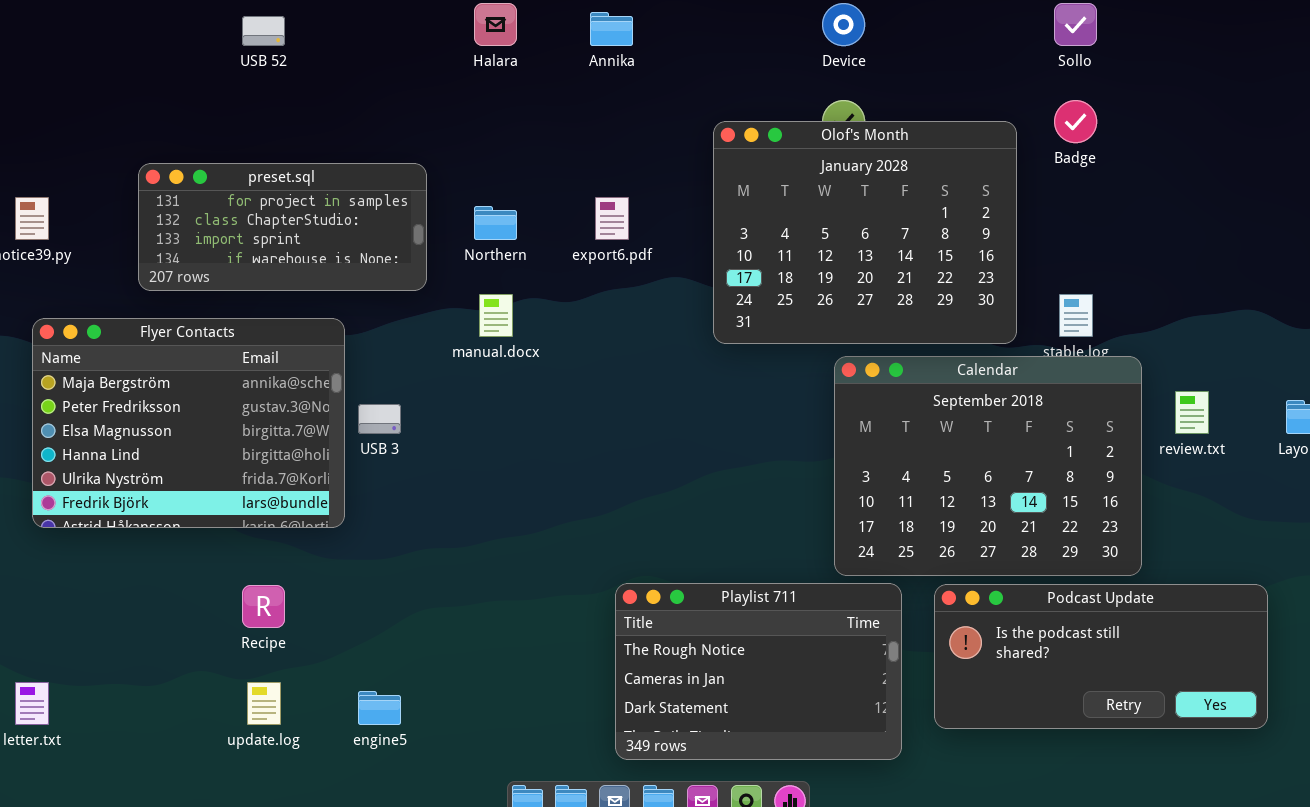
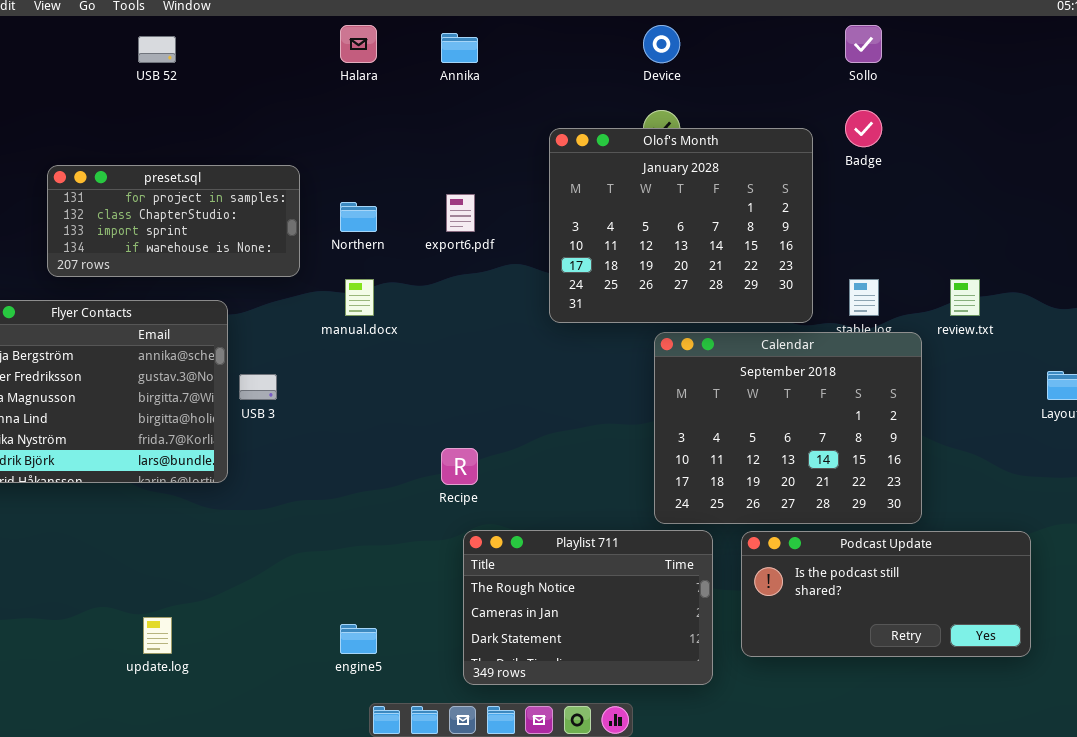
review.txt: [1175,391,1209,434] -> [950,279,980,316], moved
Recipe: [242,585,285,628] -> [441,448,478,485], moved
engine5: [358,691,401,725] -> [340,624,377,654], moved

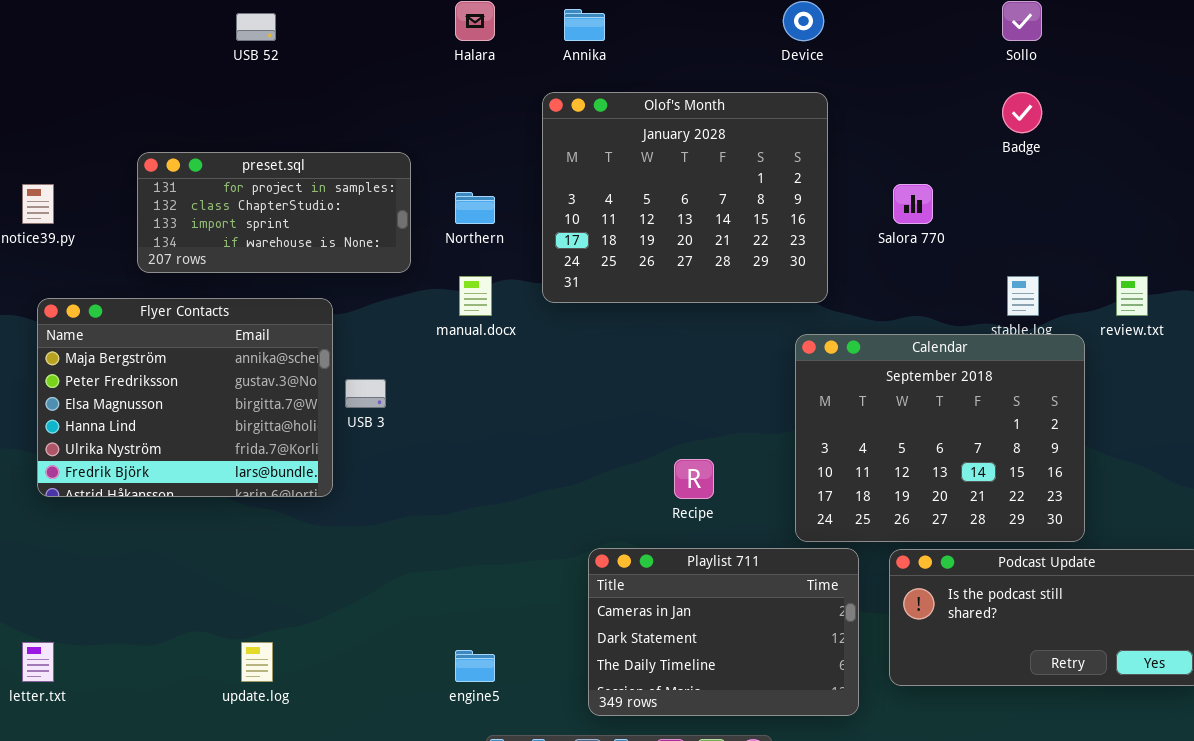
Olof's Month: [549,128,813,323] -> [542,92,828,303], moved
Recipe: [441,448,478,485] -> [674,459,714,499], moved
Playlist 711: [463,530,713,685] -> [588,548,859,716], scrolled down 1 row

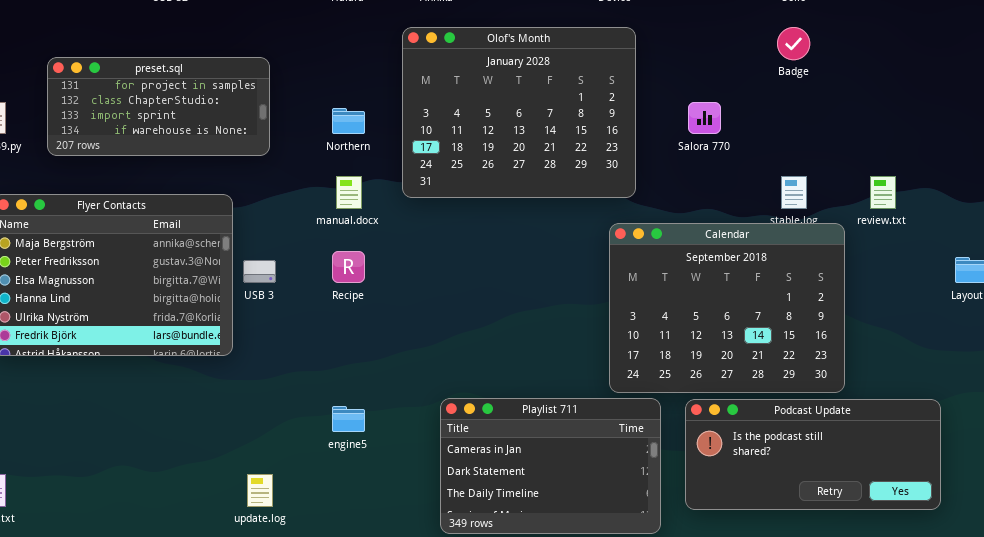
preset.sql: [137,152,411,273] -> [47,57,270,156], moved
Recipe: [674,459,714,499] -> [332,251,365,283], moved
update.log: [241,642,273,682] -> [247,474,273,507], moved
engine5: [455,650,495,682] -> [332,406,365,432], moved

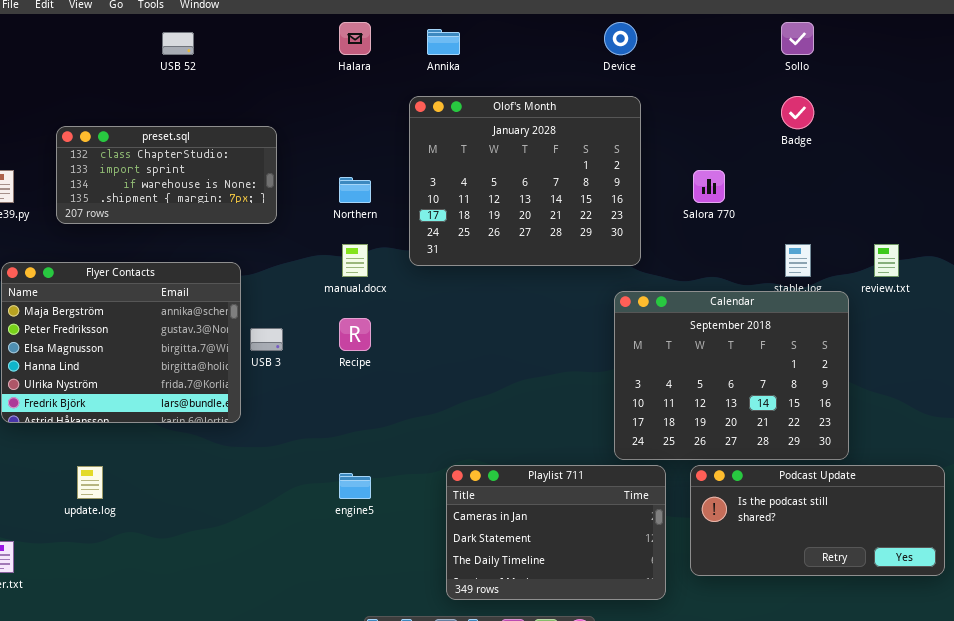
preset.sql: [47,57,270,156] -> [56,126,277,224], scrolled down 1 row
update.log: [247,474,273,507] -> [77,466,103,499], moved

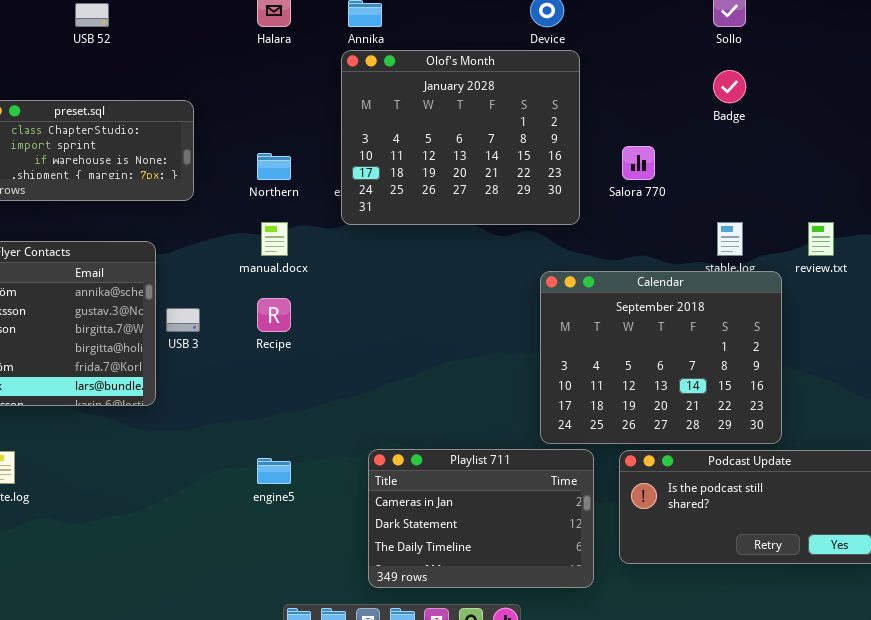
Olof's Month: [409,96,641,266] -> [341,50,580,225], moved

